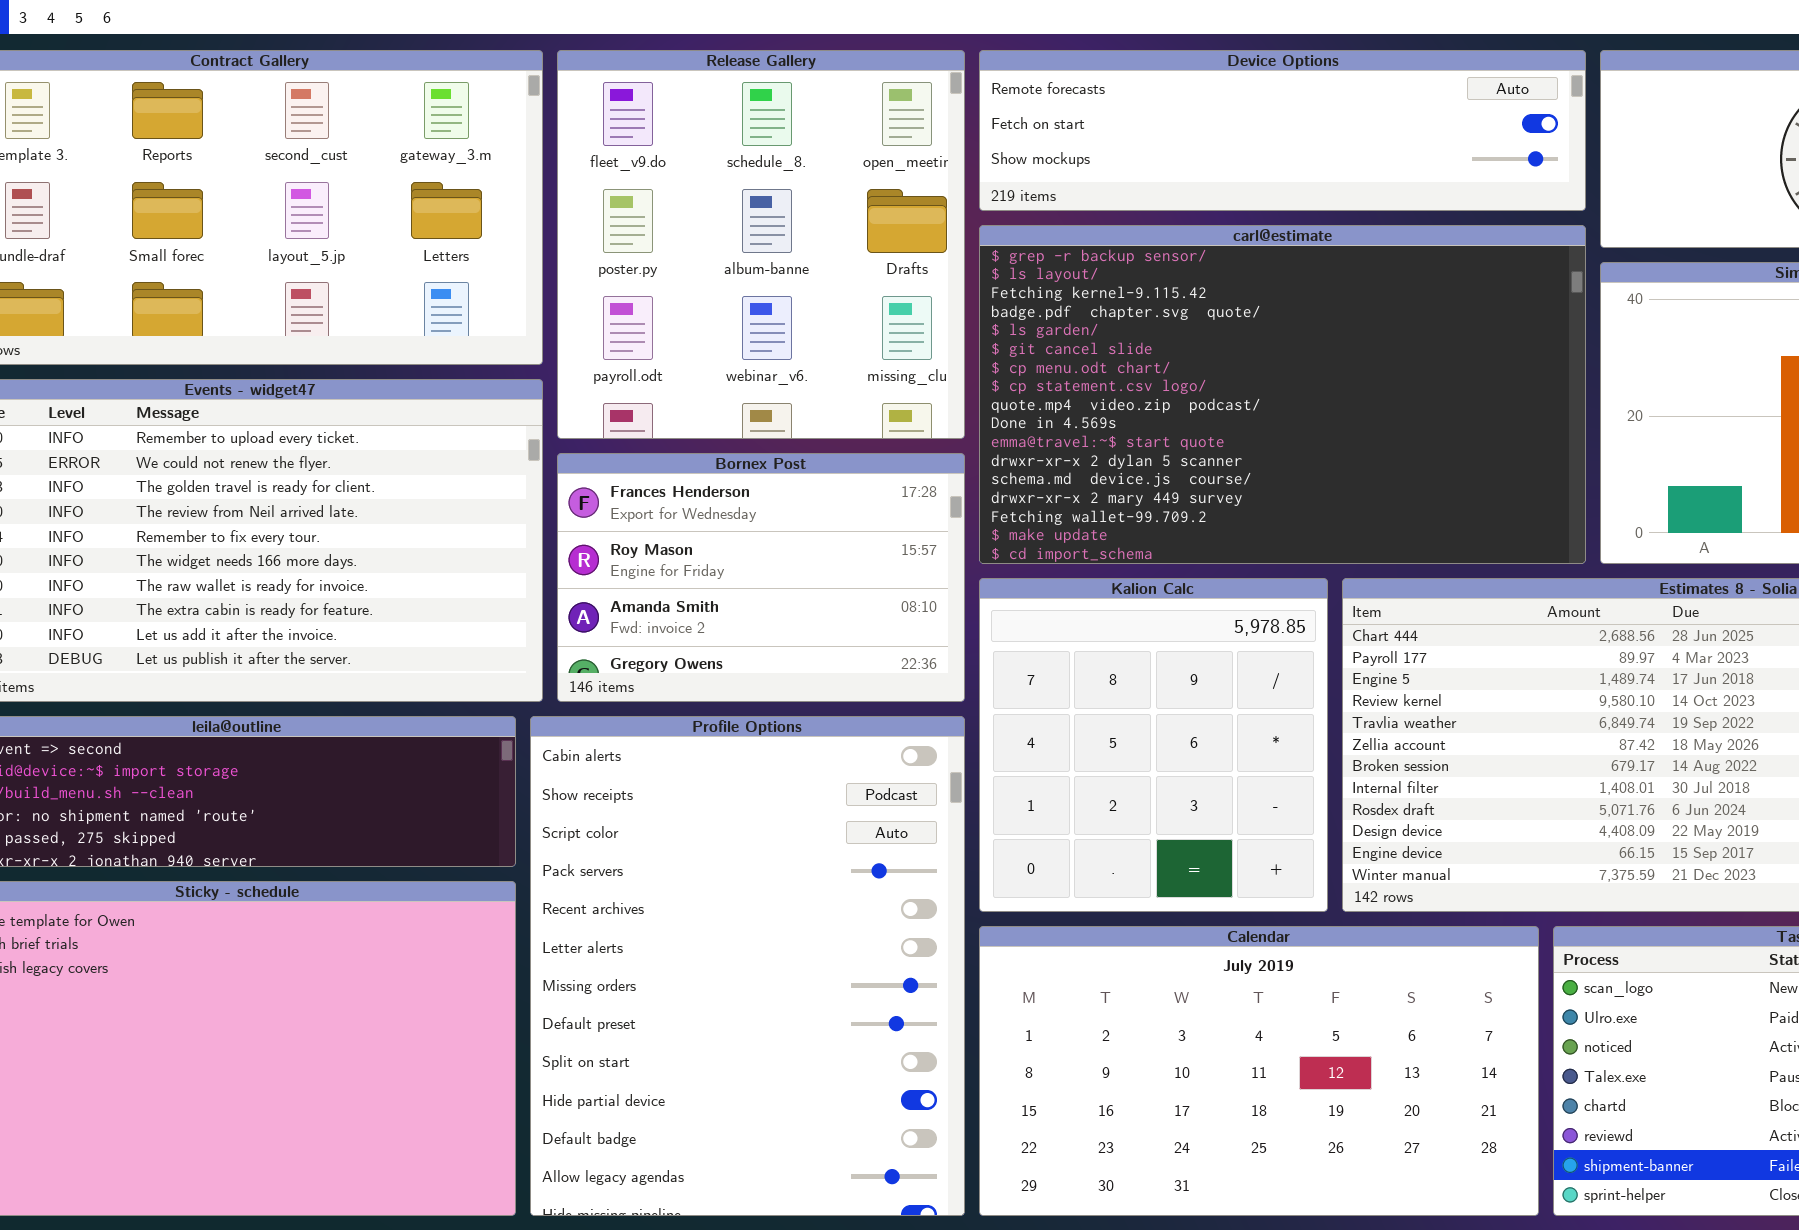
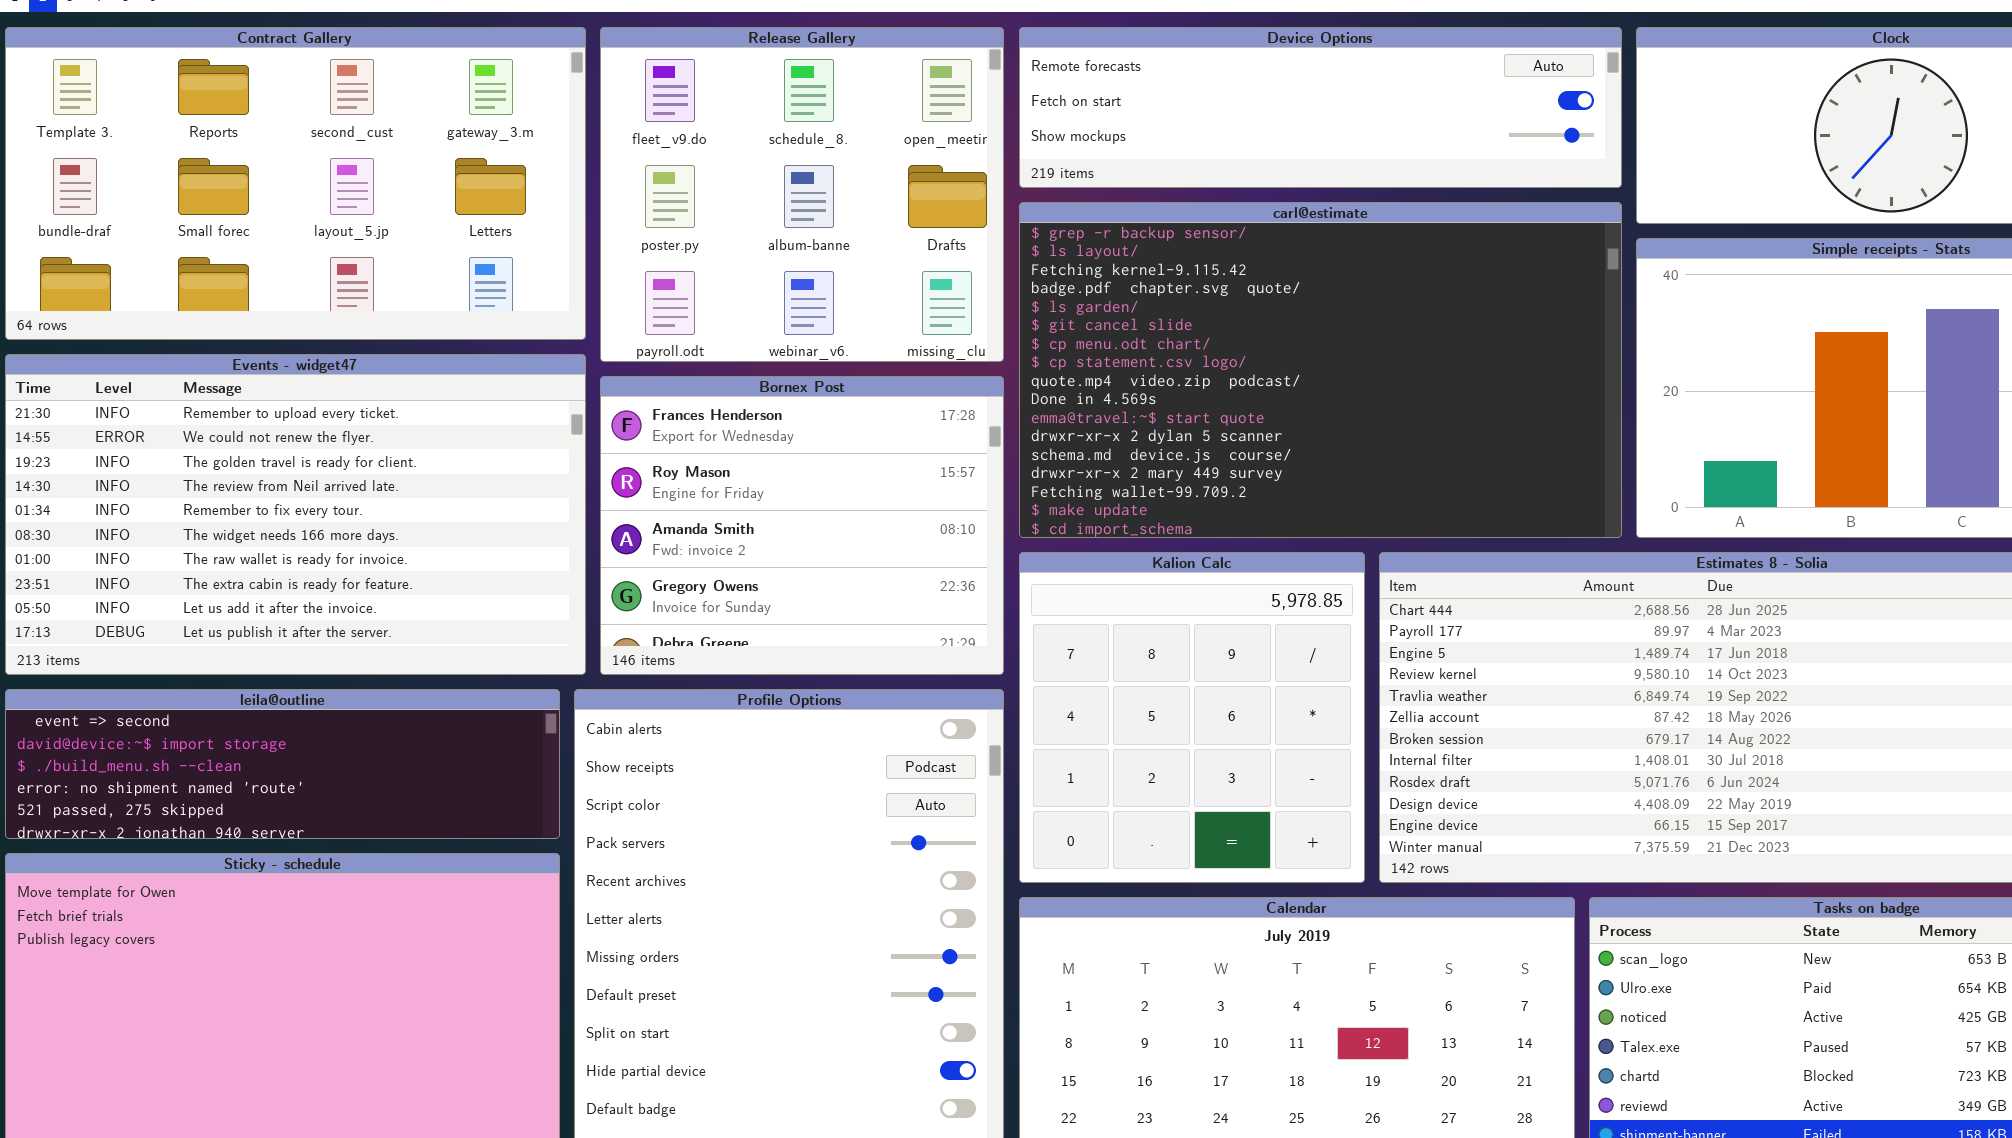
Release Gallery: [557,50,965,439] -> [600,27,1004,362], resized
Bornex Post: [557,453,965,702] -> [600,376,1004,675], resized

